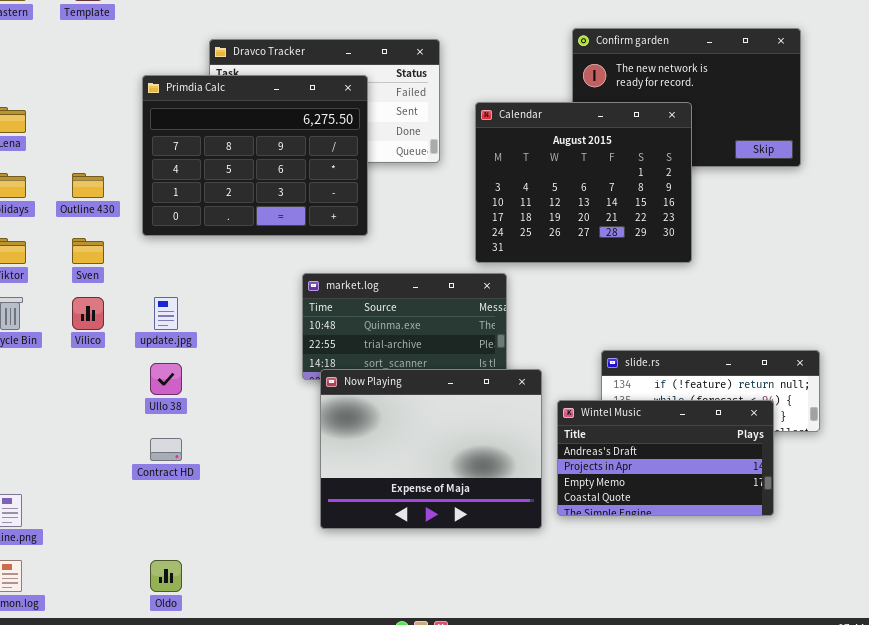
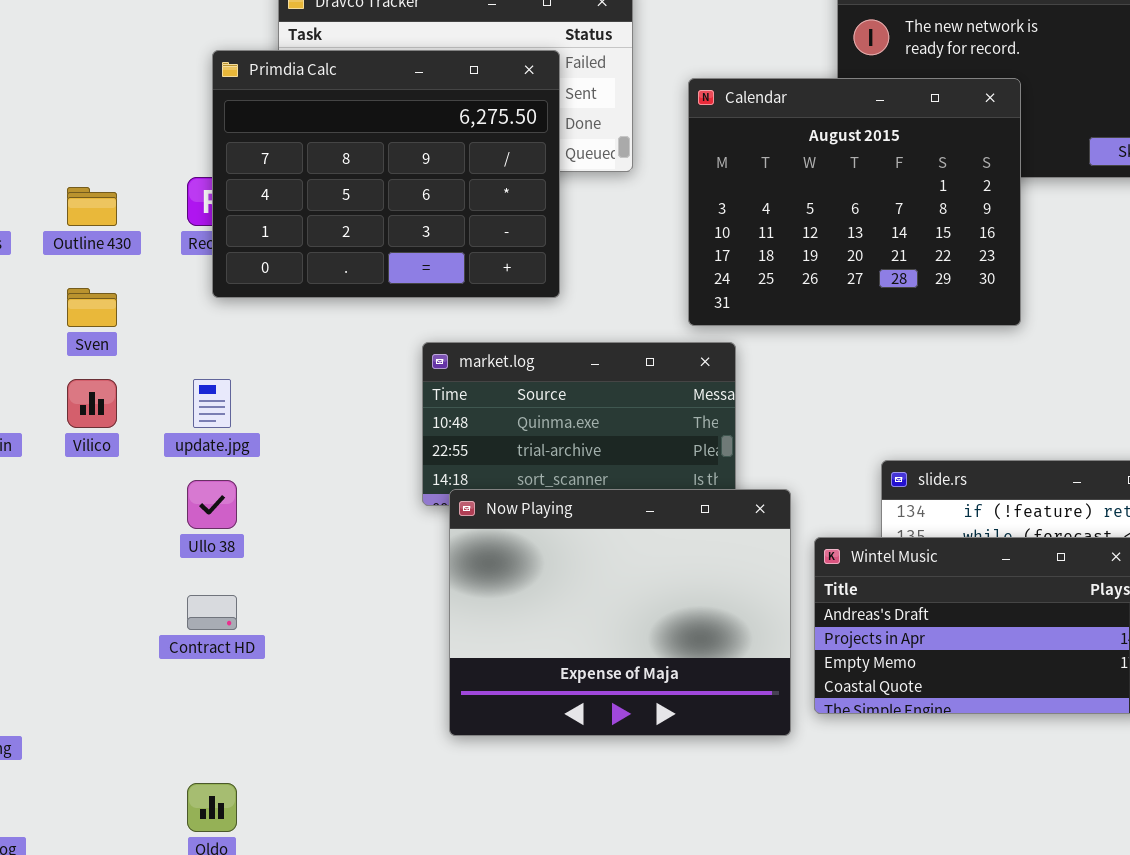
Primdia Calc: [142,75,368,236] -> [212,50,560,298], moved

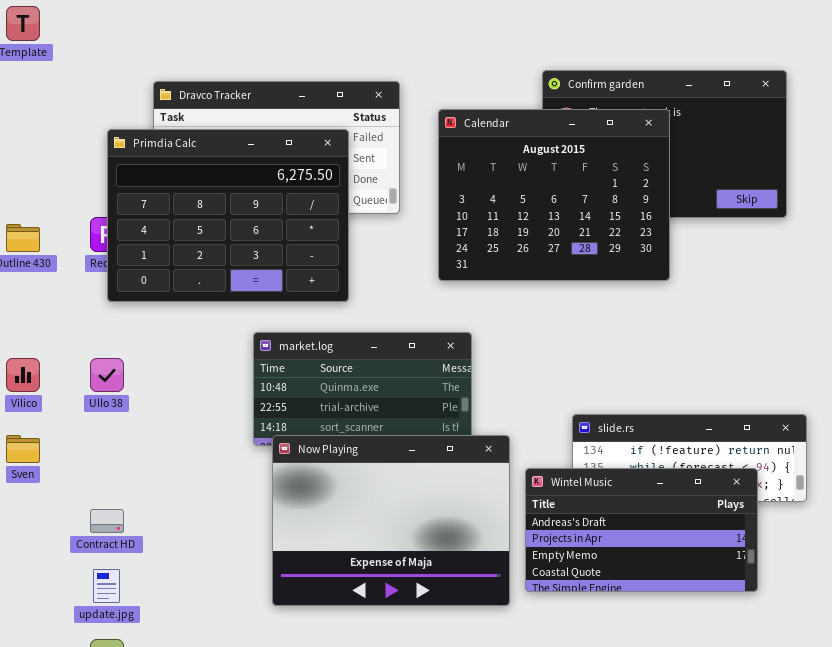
Calendar: [688,78,1021,326] -> [438,109,670,281], moved
Sven: [67,288,117,327] -> [6,435,40,463], moved
update.jpg: [193,379,231,428] -> [93,569,120,603], moved
Ullo 38: [187,480,237,529] -> [90,358,124,392], moved

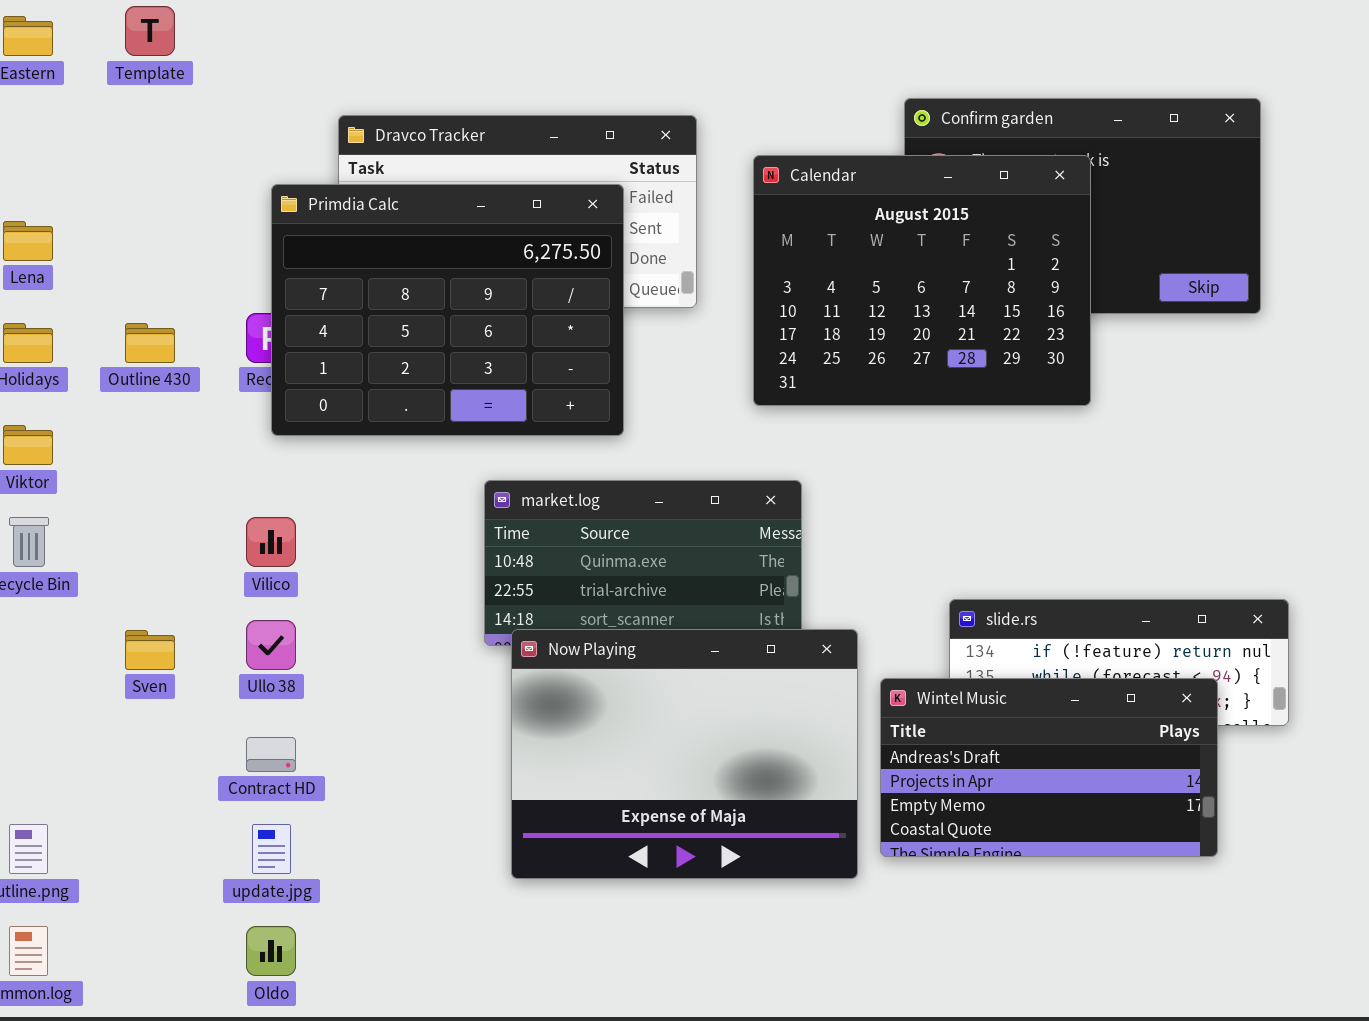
Vilico: [6,358,40,392] -> [246,517,296,567], moved
Ullo 38: [90,358,124,392] -> [246,620,296,670], moved

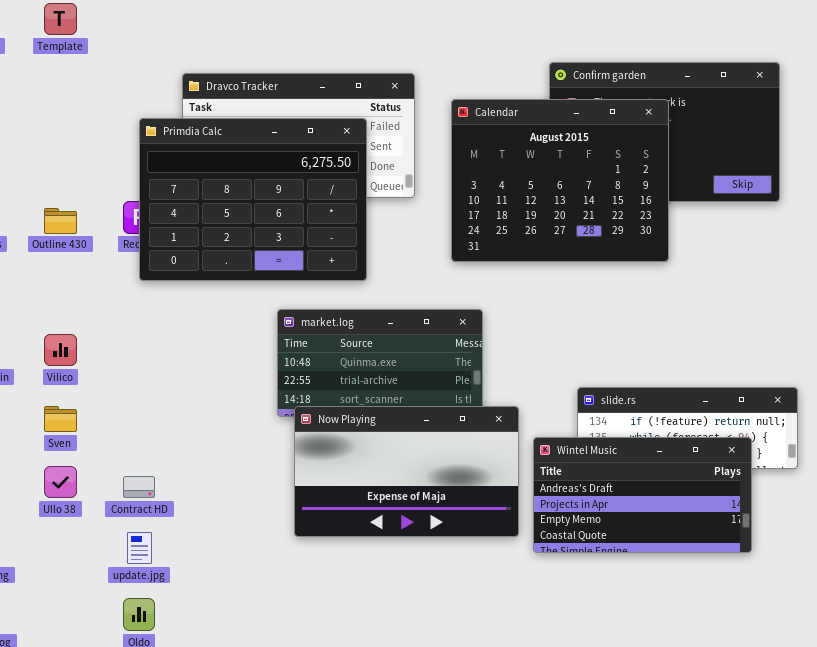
Vilico: [246,517,296,567] -> [44,334,77,366], moved
Ullo 38: [246,620,296,670] -> [44,466,77,498], moved
Now Playing: [511,629,858,879] -> [294,406,519,537], resized

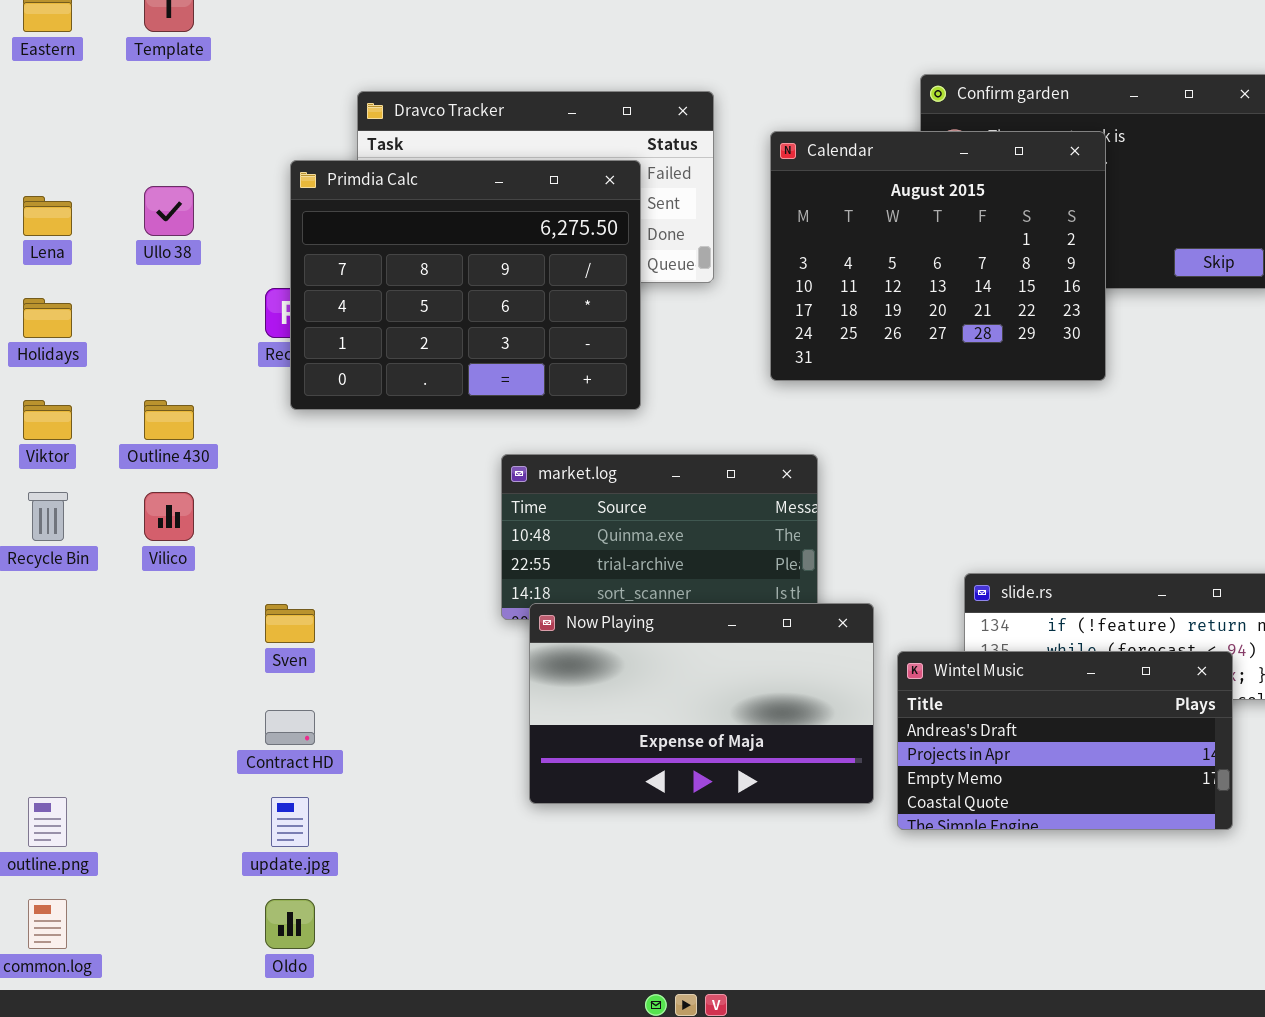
Outline 430: [44,208,77,234] -> [144,400,194,440], moved
Sven: [44,406,77,432] -> [265,604,315,643], moved
Ullo 38: [44,466,77,498] -> [144,186,194,236], moved

